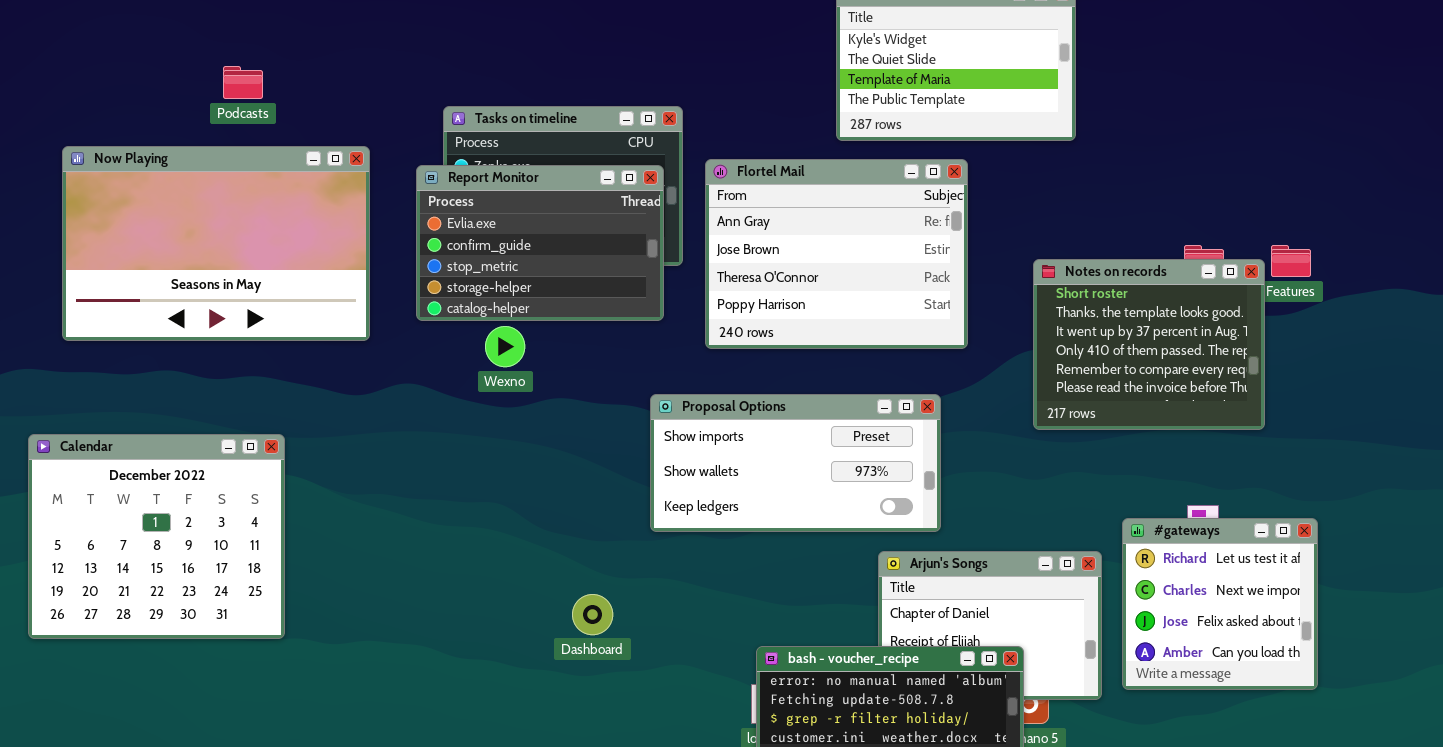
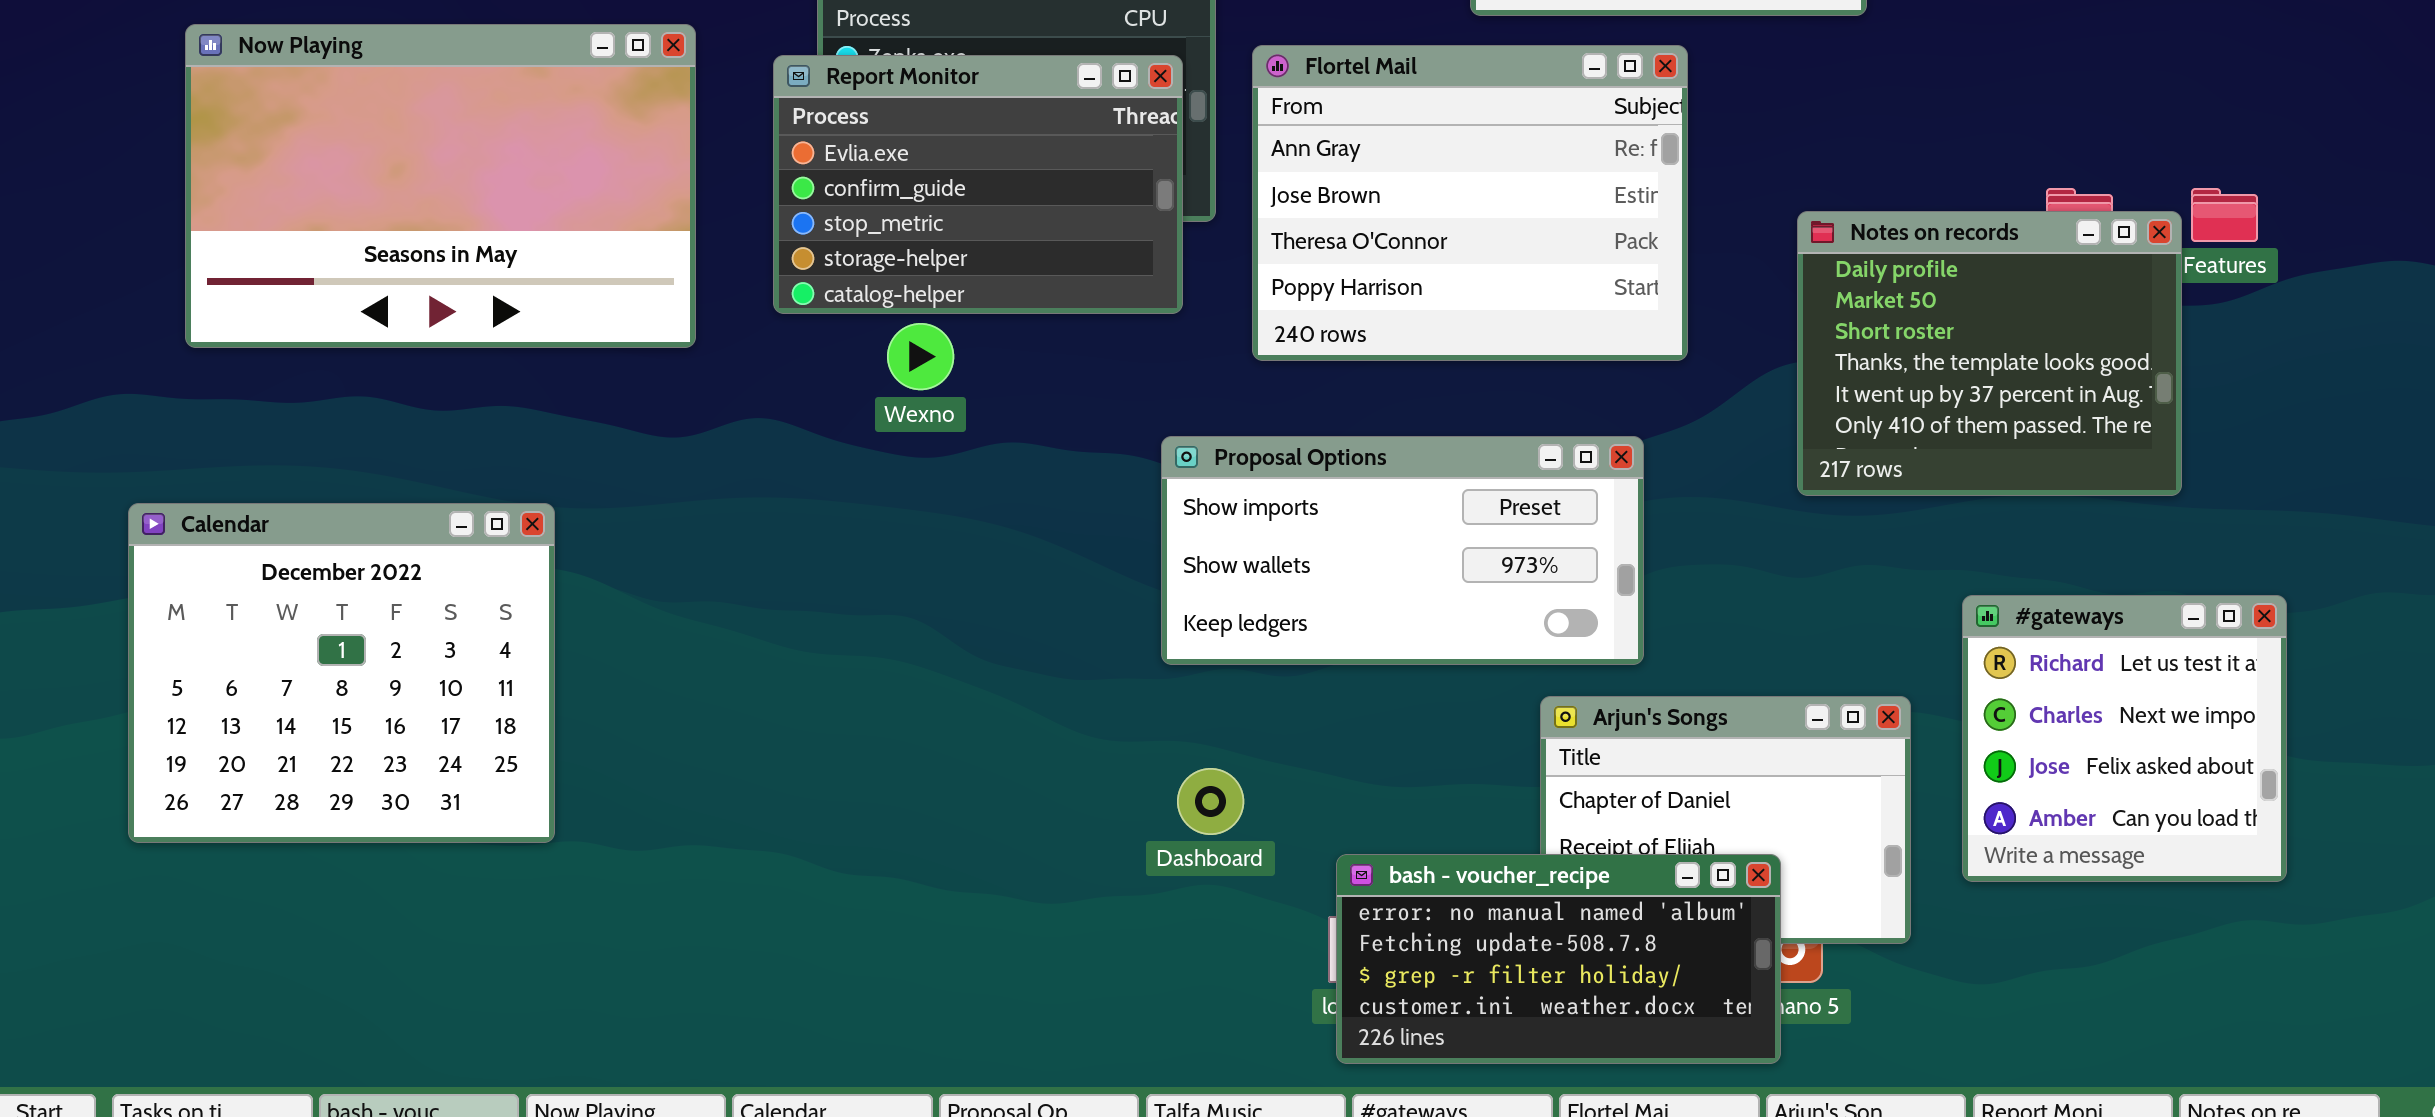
Notes on records: [1033,259,1265,430] -> [1797,211,2182,496], scrolled up 2 rows
#gateways: [1122,518,1318,690] -> [1962,595,2287,882], moved
Dashboard: [572,594,613,635] -> [1177,768,1244,835], moved

